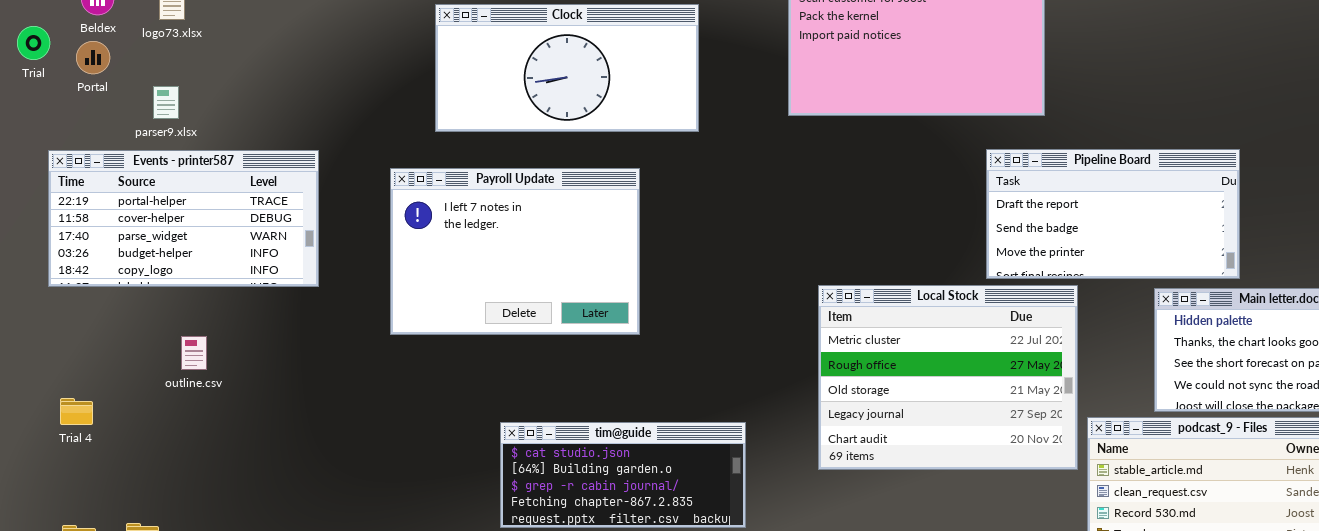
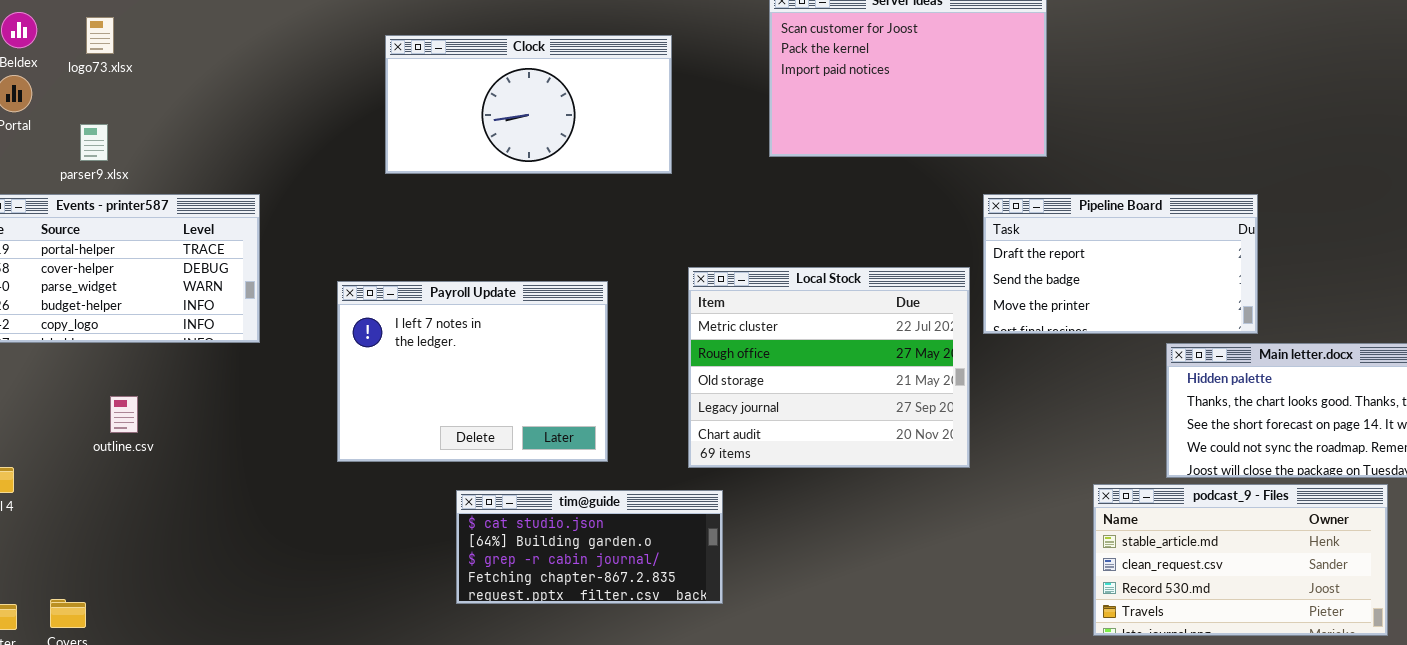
Payroll Update: [390,168,640,335] -> [337,281,608,462], moved
Local Stock: [818,285,1078,470] -> [688,267,970,468], moved

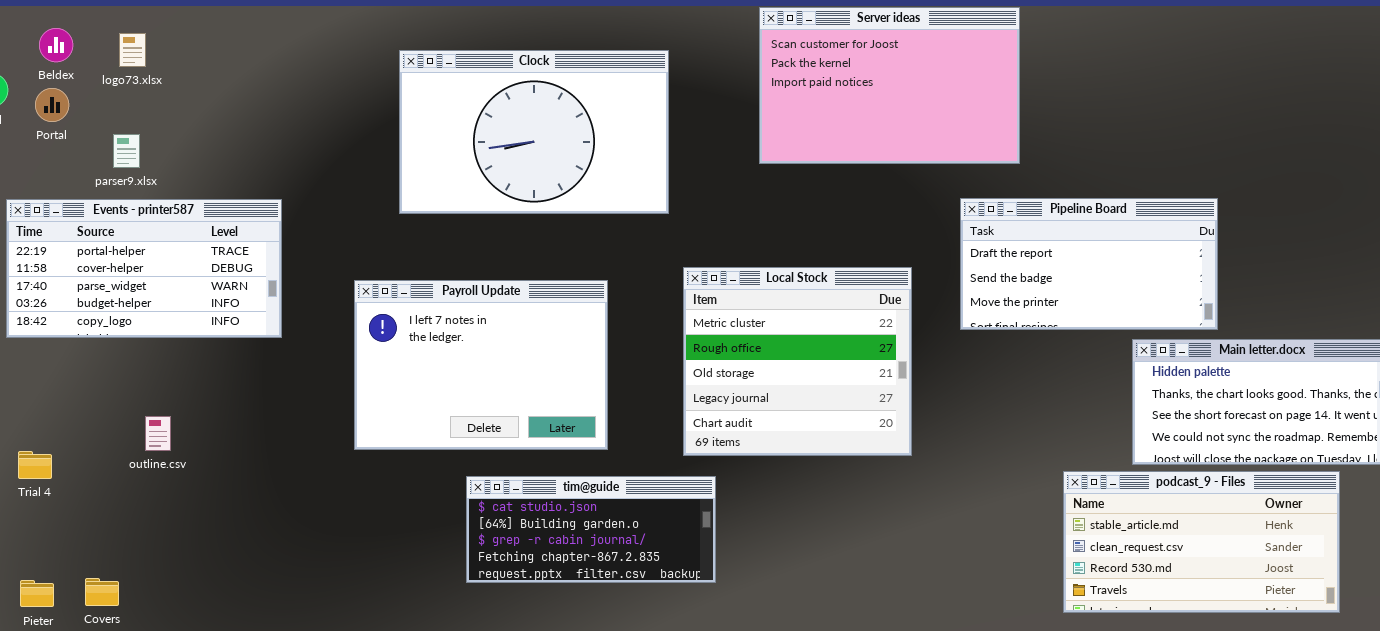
Clock: [385,35,672,174] -> [399,50,669,214], resized
Local Stock: [688,267,970,468] -> [683,267,912,456], resized
outline.csv: [110,396,138,433] -> [145,416,171,451], moved

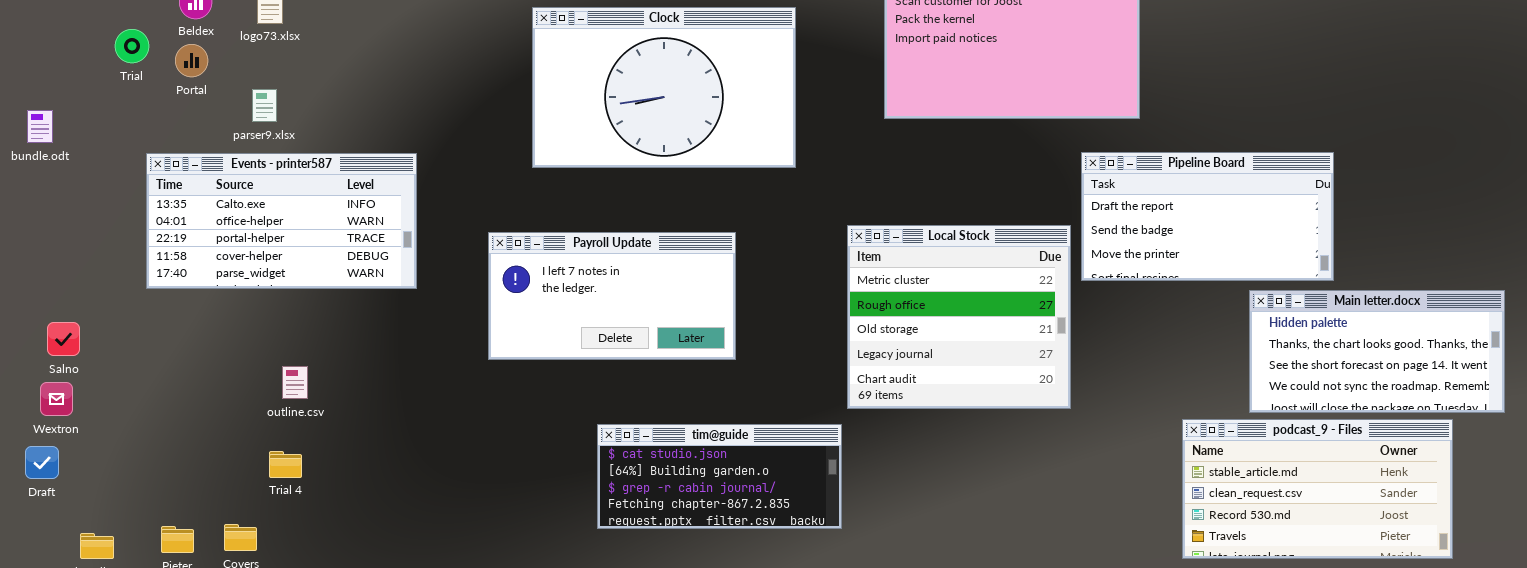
Events - printer587: [6,199,282,338] -> [146,153,417,289], scrolled up 2 rows
Local Stock: [683,267,912,456] -> [847,225,1071,409], moved
Payroll Update: [354,280,608,450] -> [488,232,736,360], resized
Trial 4: [18,451,52,479] -> [269,451,302,478], moved

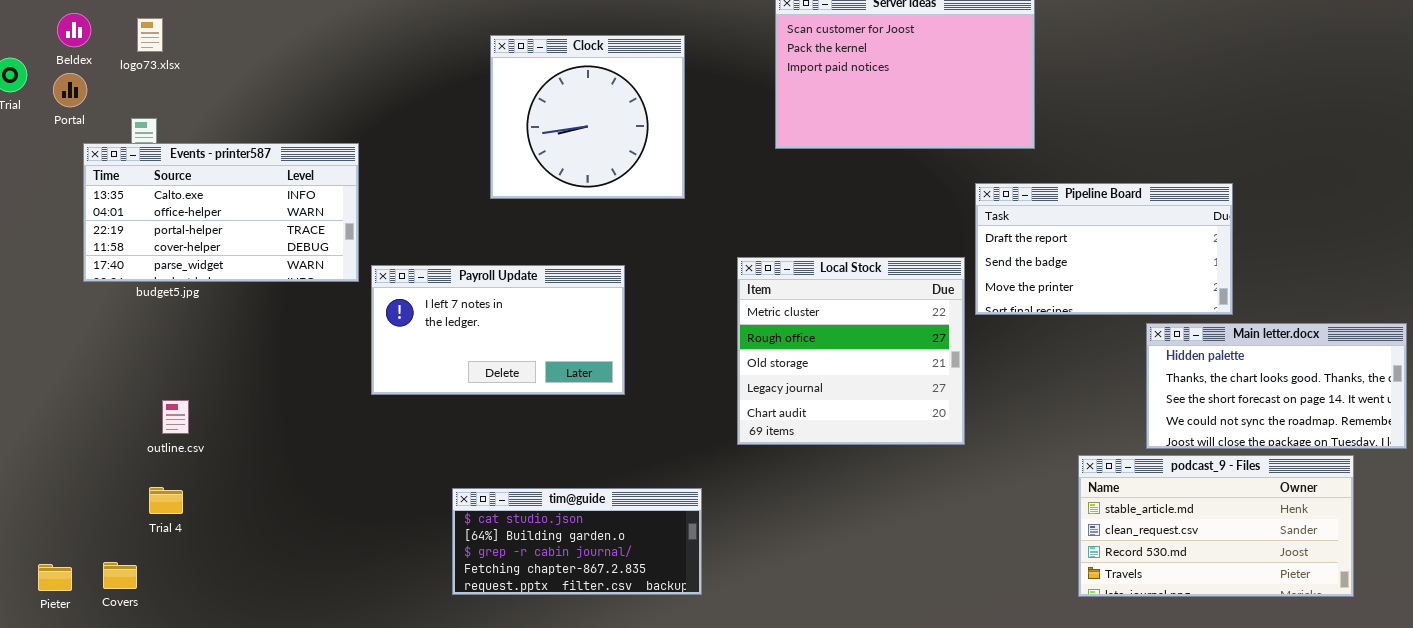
Clock: [532,7,796,168] -> [490,35,685,199], resized
Events - printer587: [146,153,417,289] -> [83,143,359,282], moved
tim@guide: [597,424,842,529] -> [452,488,702,595], moved

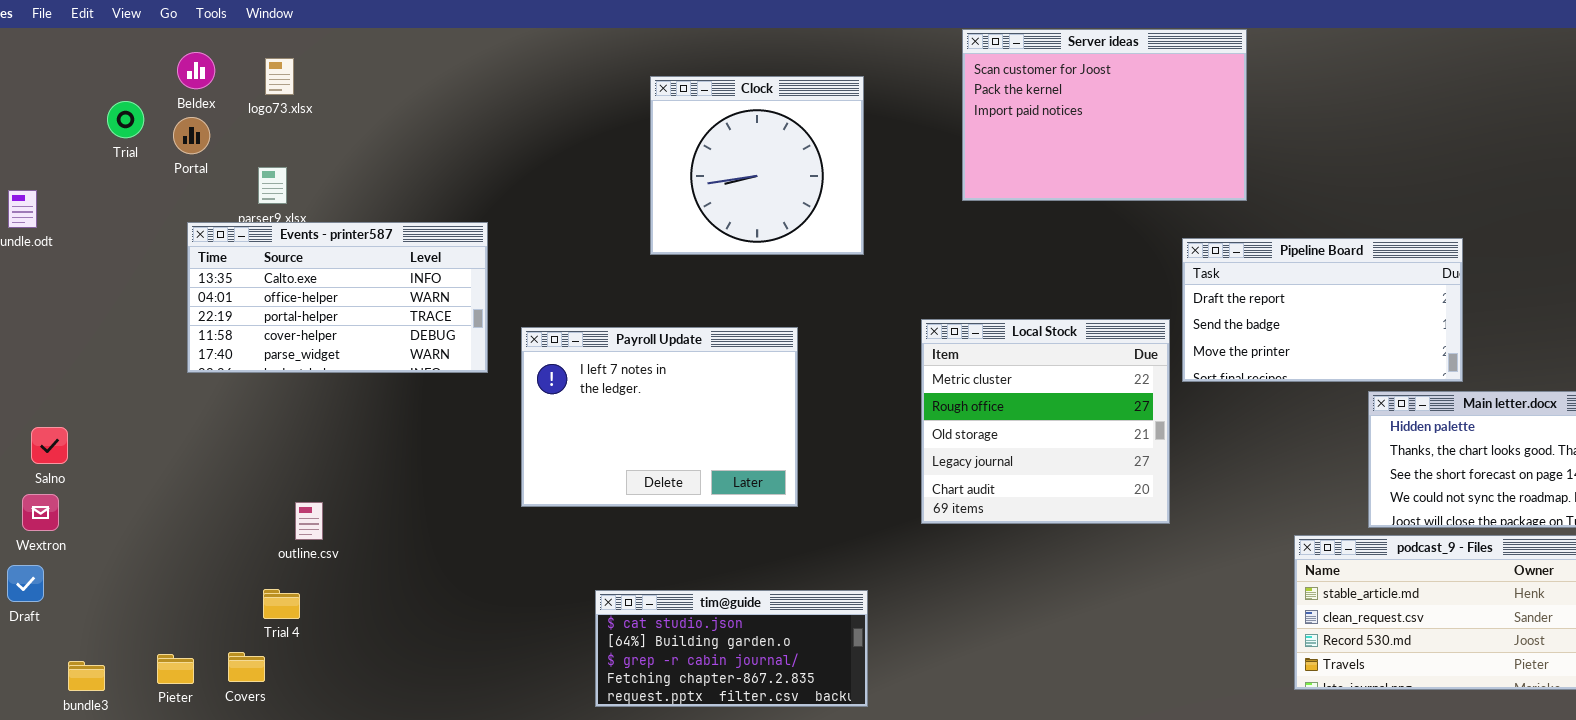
Events - printer587: [83,143,359,282] -> [187,222,488,373], moved
Payroll Update: [371,265,625,395] -> [521,327,798,507], resized
outline.csv: [162,400,189,434] -> [295,502,323,540], moved
Trial 4: [149,487,183,514] -> [263,589,300,619], moved
tim@guide: [452,488,702,595] -> [595,590,868,707], moved

